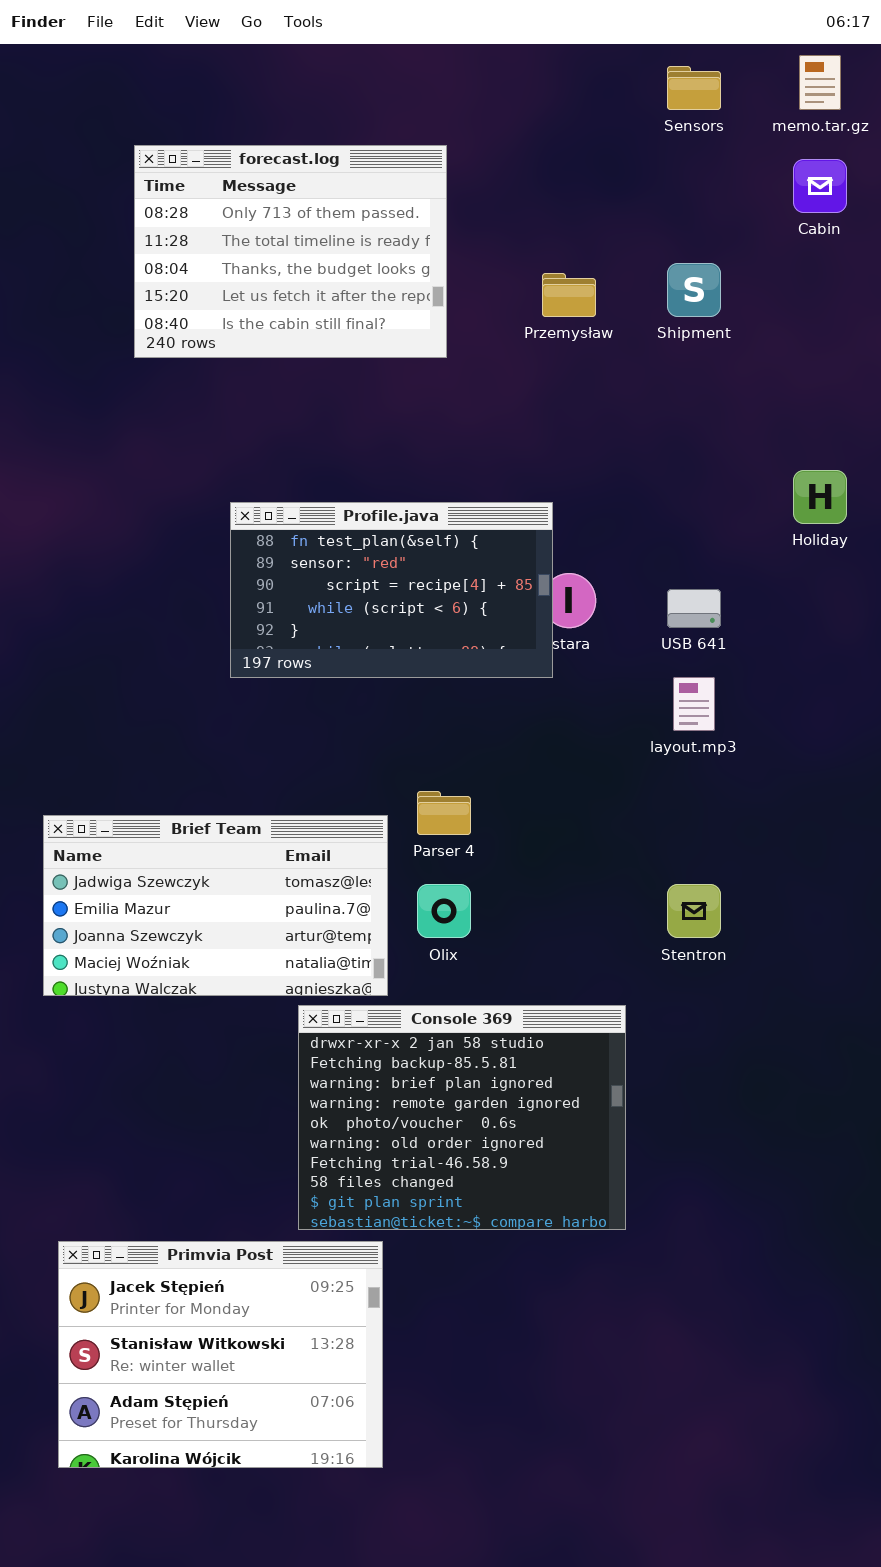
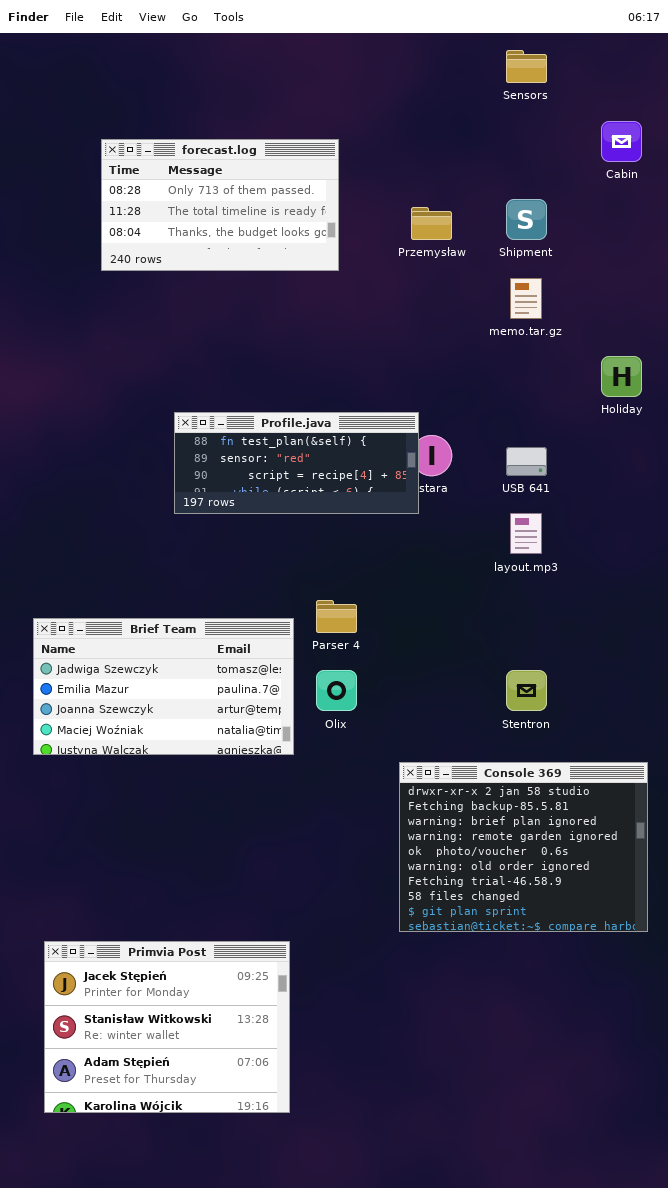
memo.tar.gz: [799,55,841,110] -> [510,278,542,319], moved
forecast.log: [134,145,447,358] -> [101,139,339,271], resized
Profile.java: [230,502,553,678] -> [174,412,419,514], resized
Console 369: [298,1005,626,1230] -> [399,762,648,932], moved

